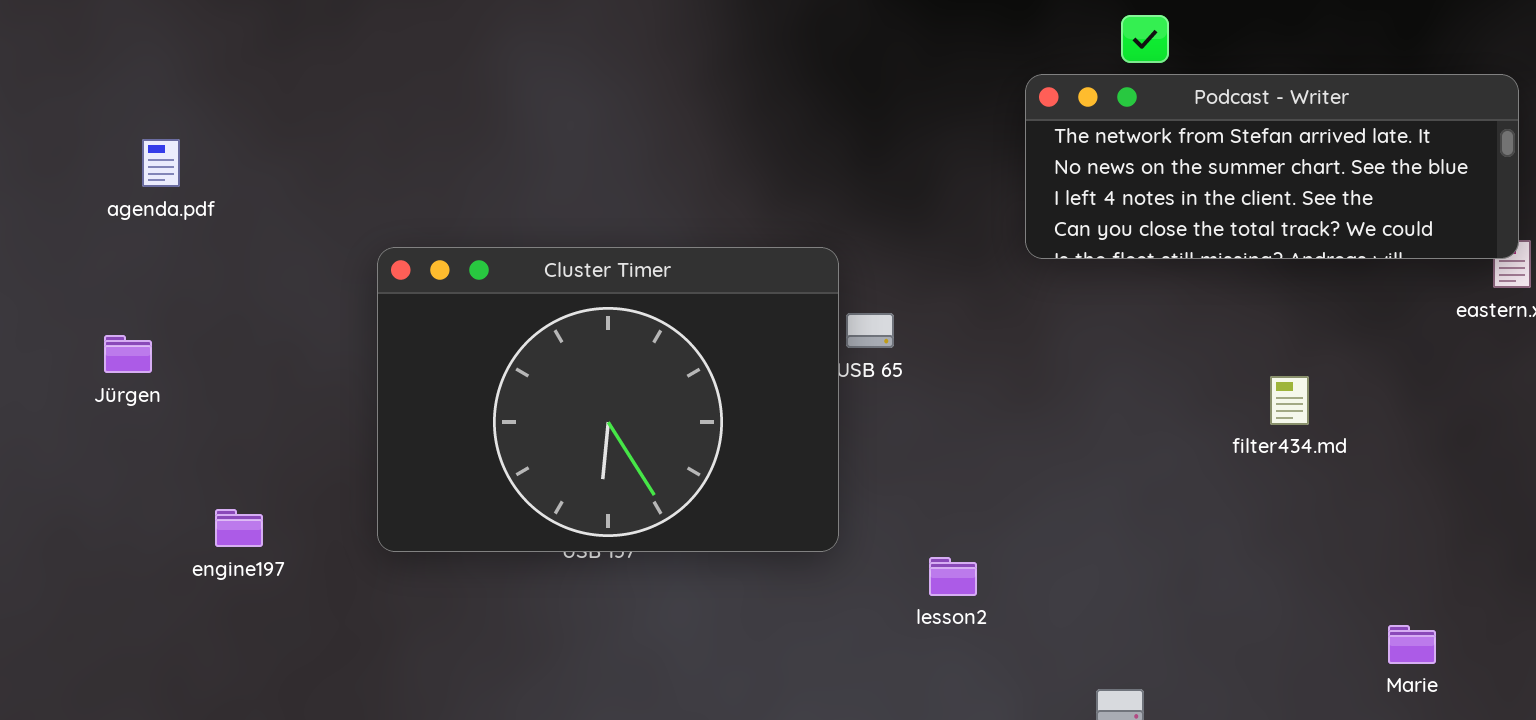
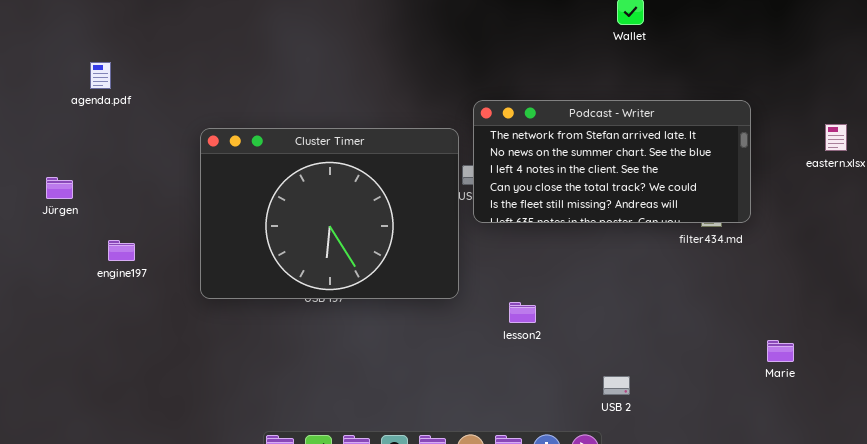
Podcast - Writer: [1025,74,1519,259] -> [473,100,751,223], moved, resized
agenda.pdf: [142,139,180,187] -> [90,62,111,89], moved
engine197: [215,509,263,547] -> [108,240,135,261], moved

